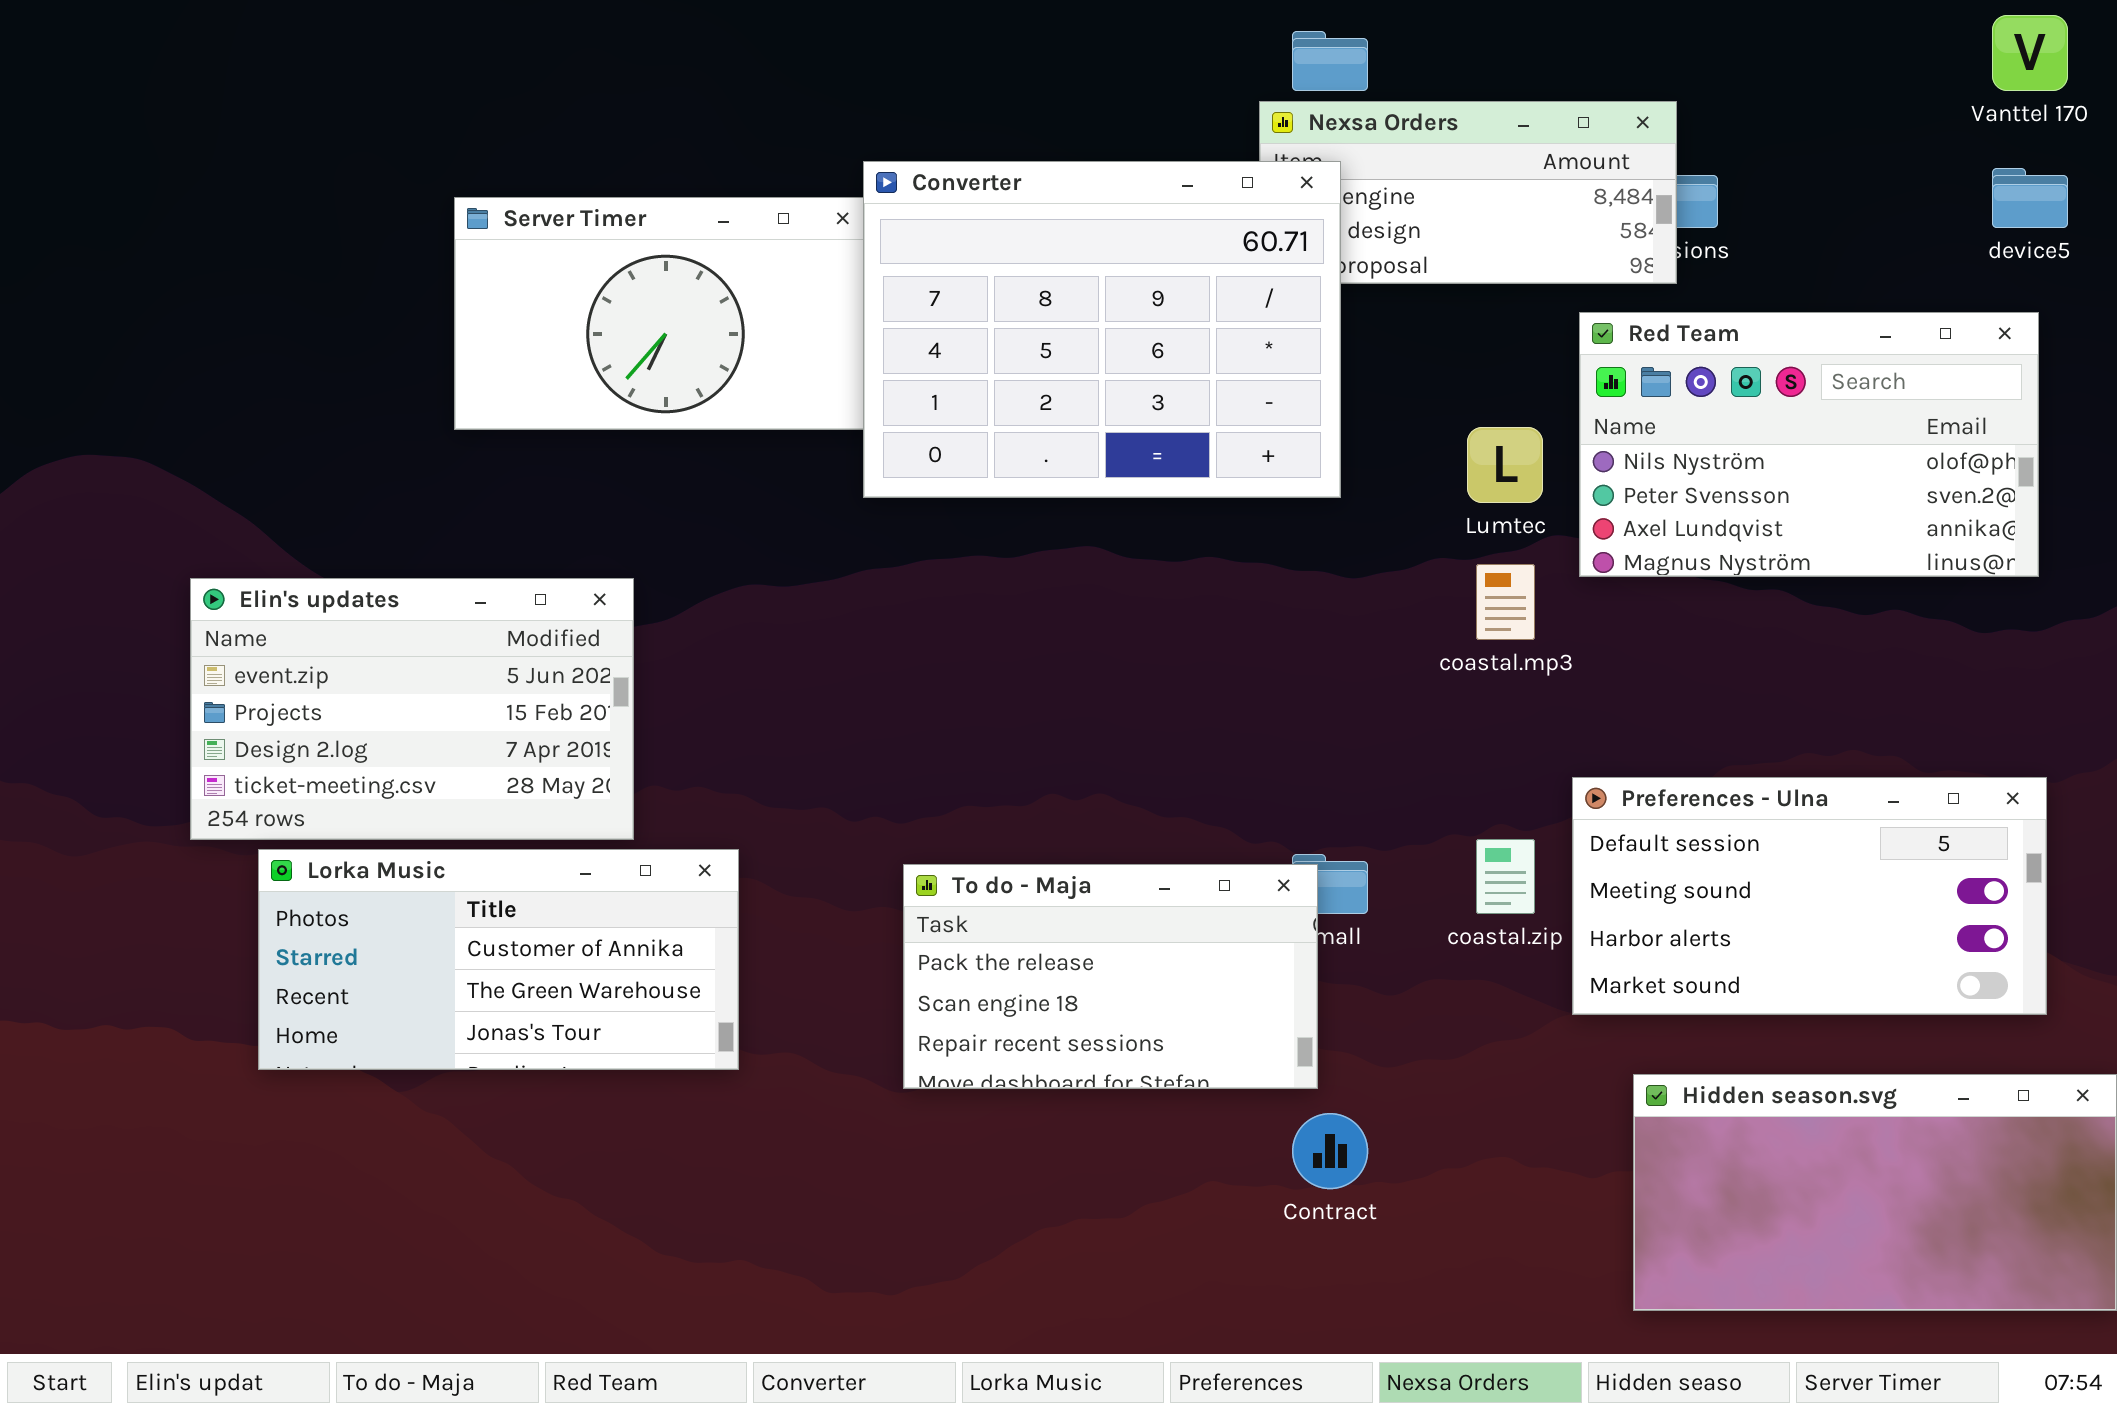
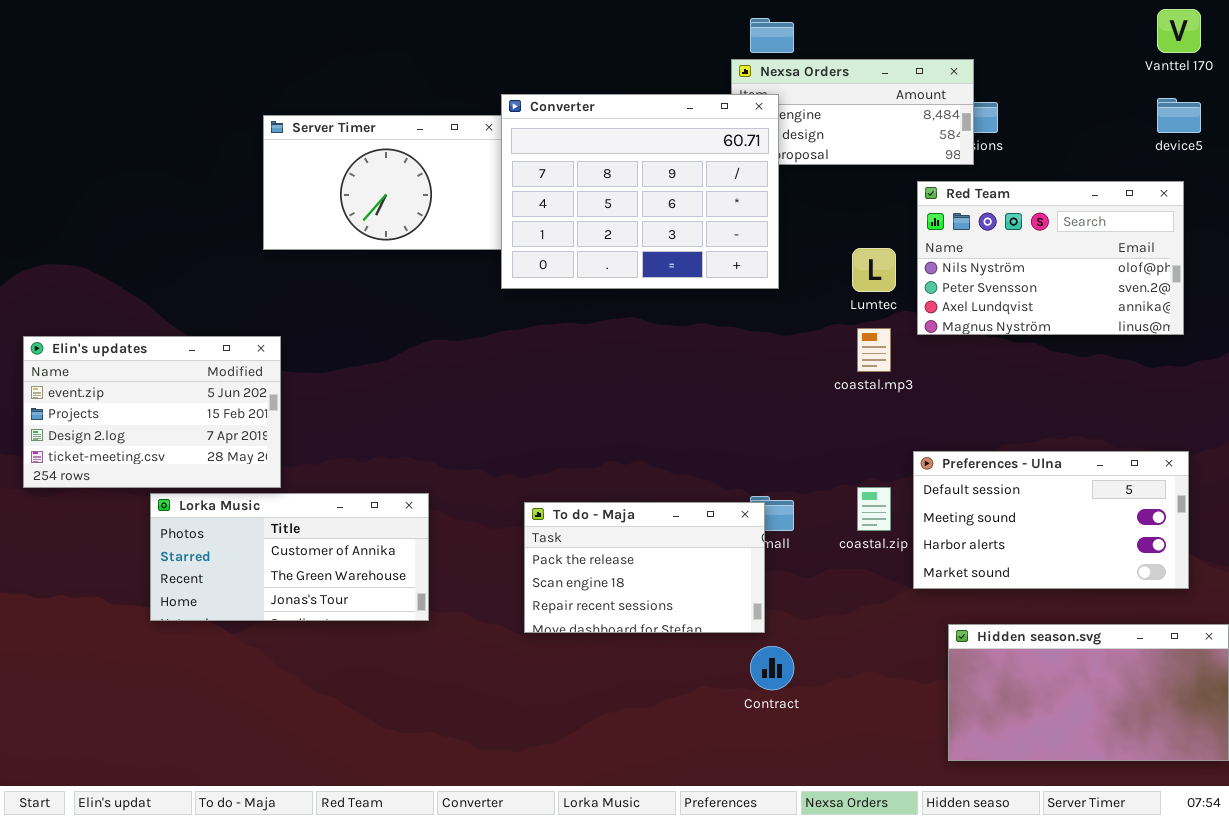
Elin's updates: [190,578,634,840] -> [23,336,281,488], moved

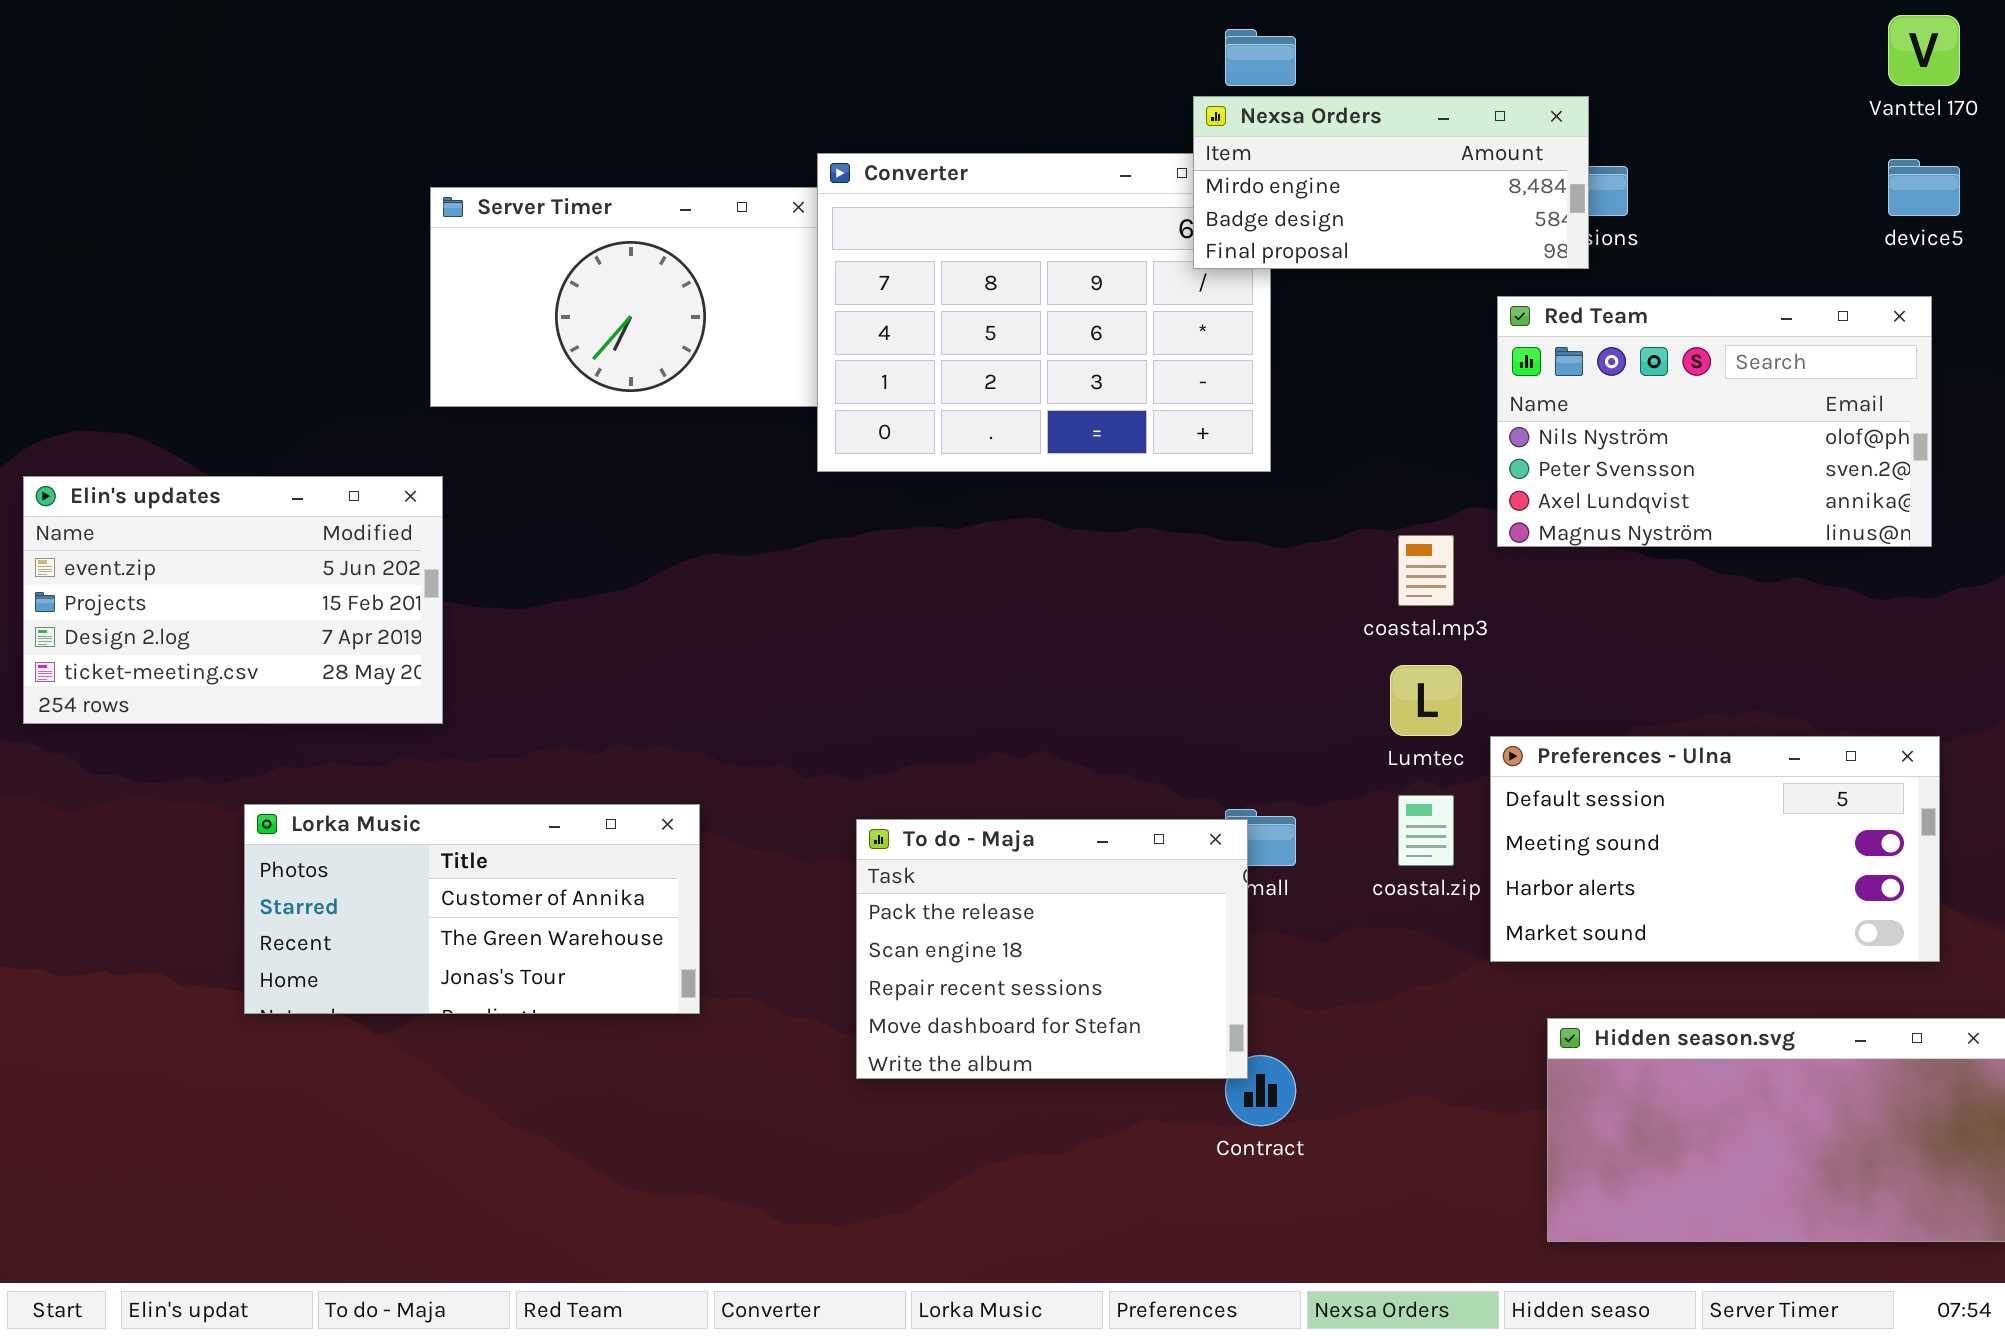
Nexsa Orders: [731,59,974,165] -> [1193,96,1589,269], raised
Lumtec: [852,248,896,292] -> [1390,665,1462,736], moved
Elin's updates: [23,336,281,488] -> [23,476,443,724], moved
To do - Maja: [524,502,765,633] -> [856,819,1248,1079], resized

